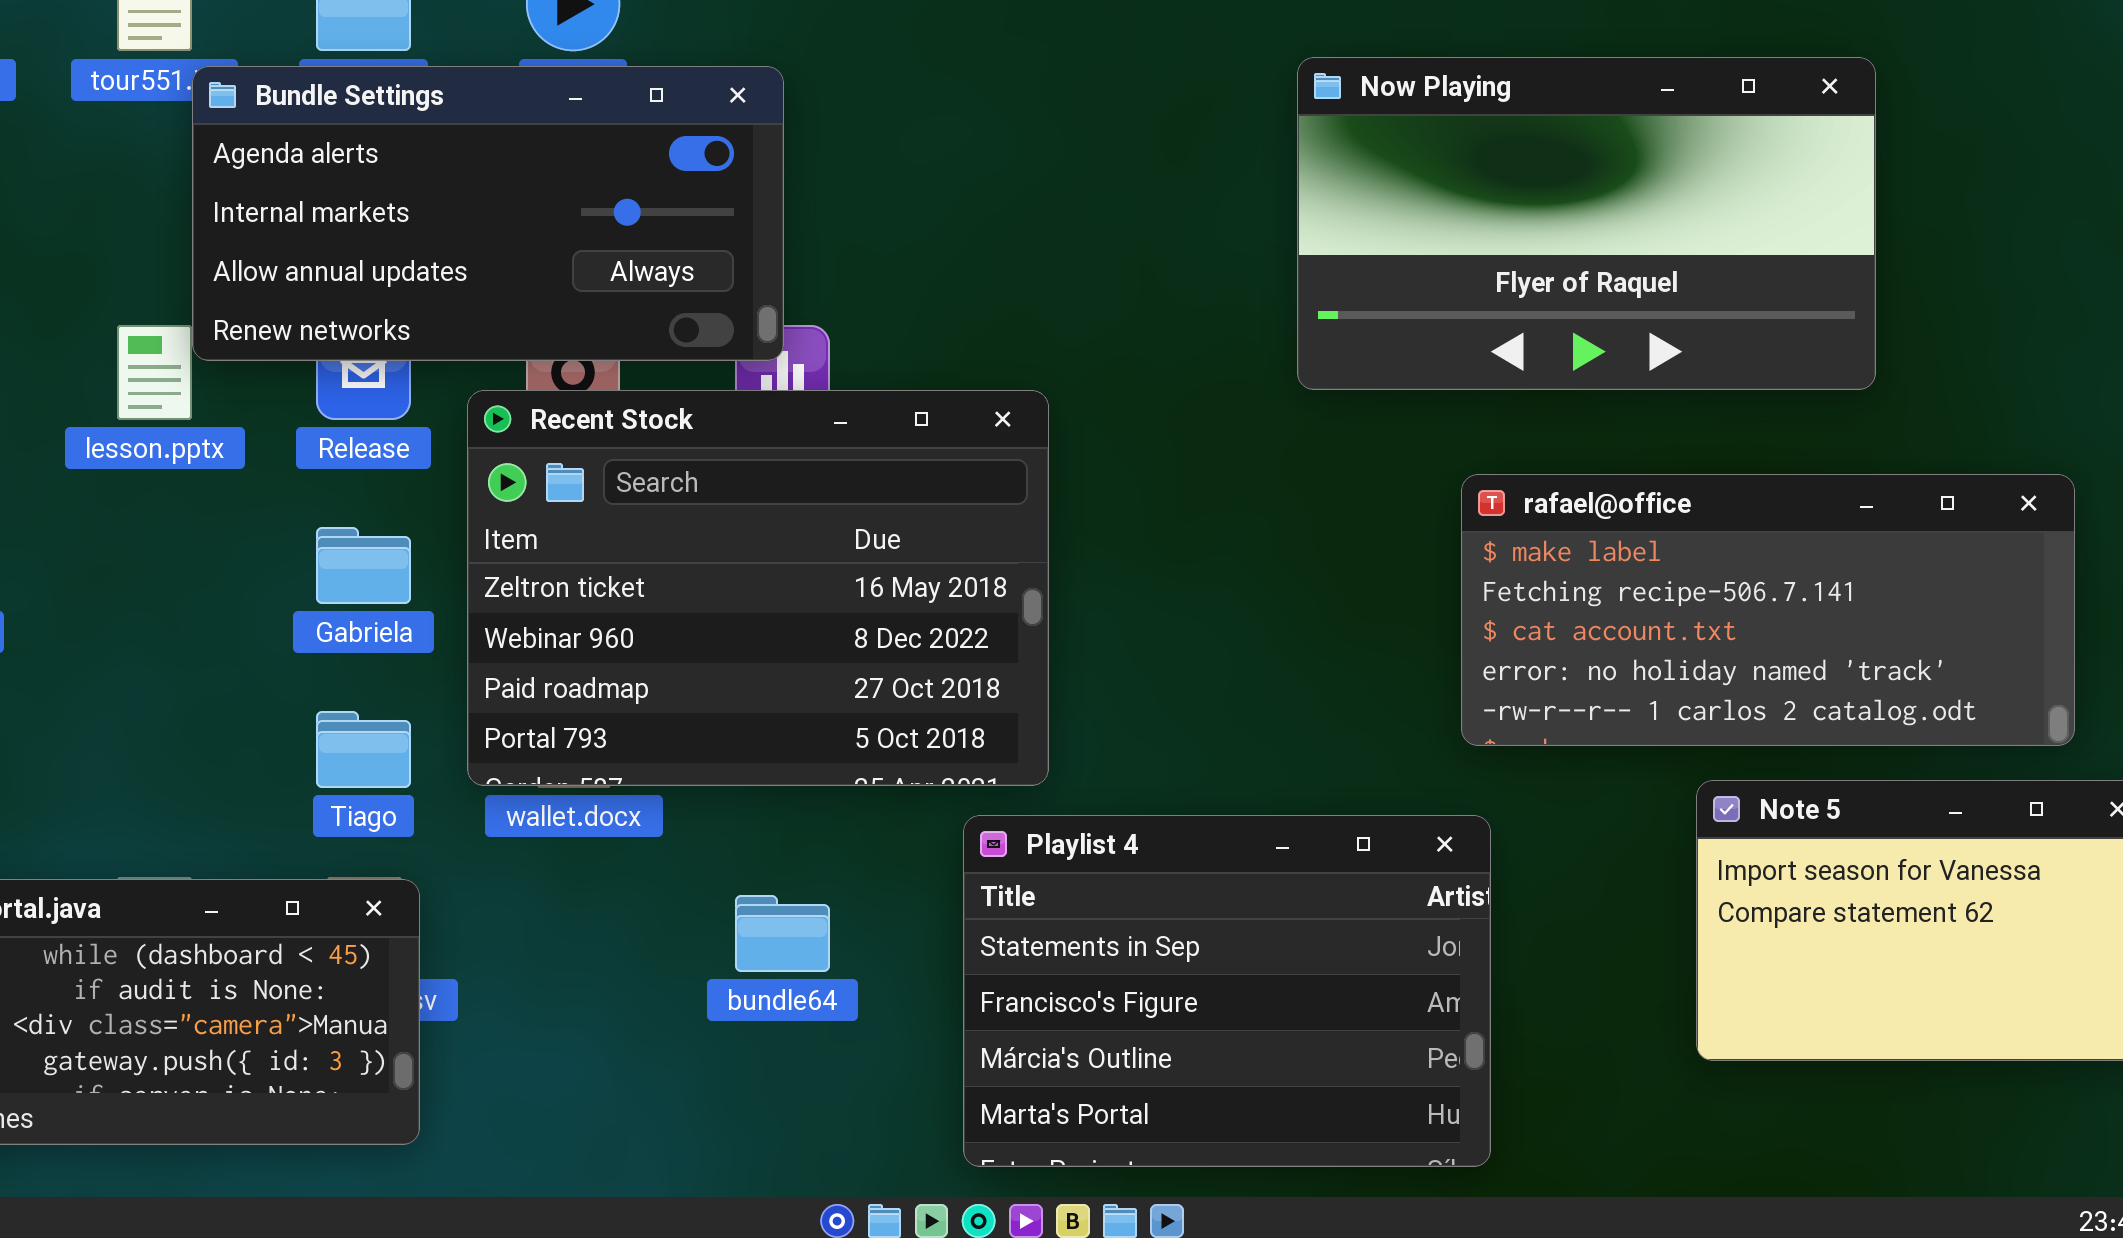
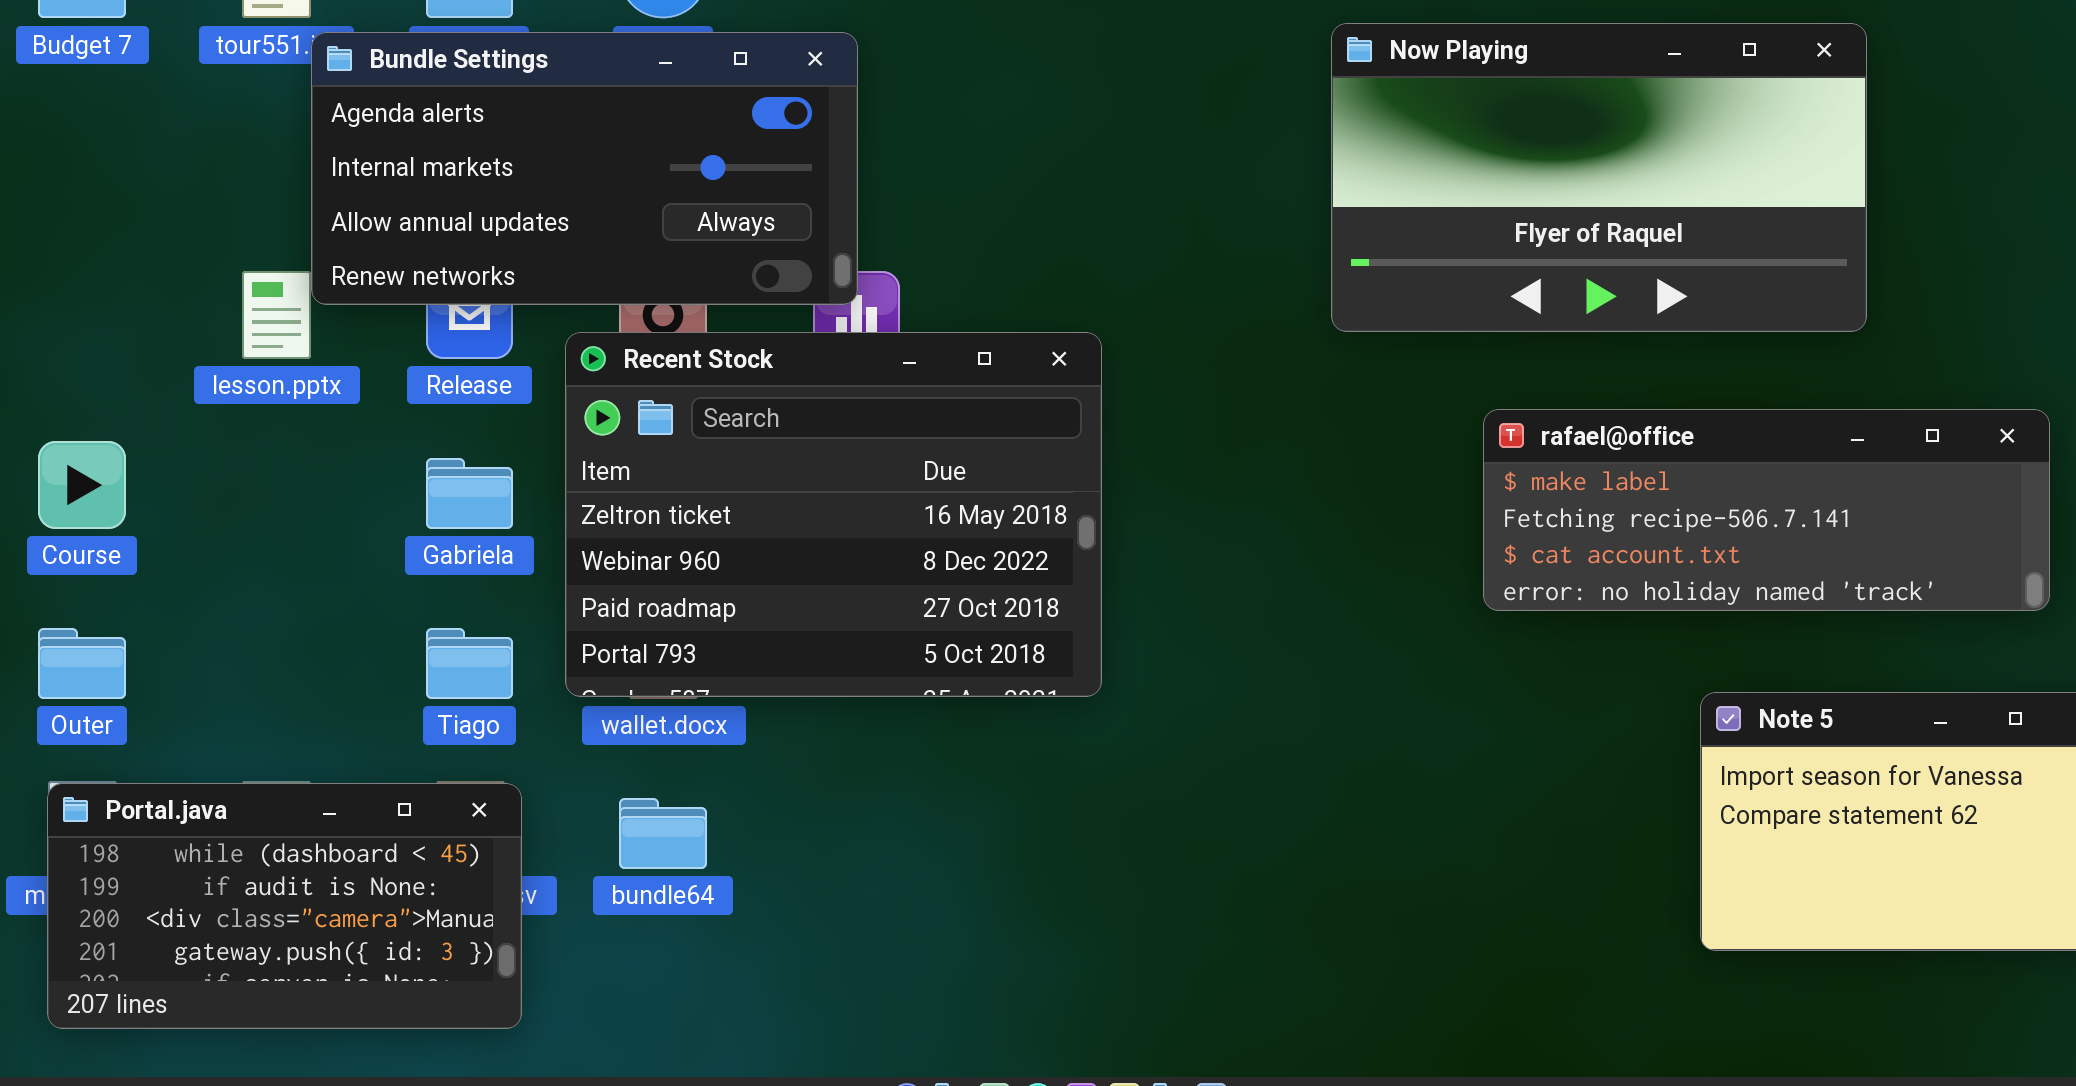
rafael@office: [1461,474,2075,746] -> [1483,409,2050,611], resized
Playlist 4: [963,815,1491,1167] -> none, closed
bundle64: [735,895,830,972] -> [619,798,707,869], moved

